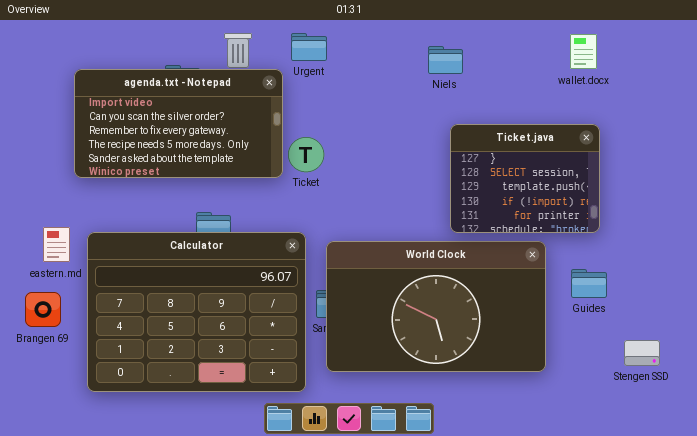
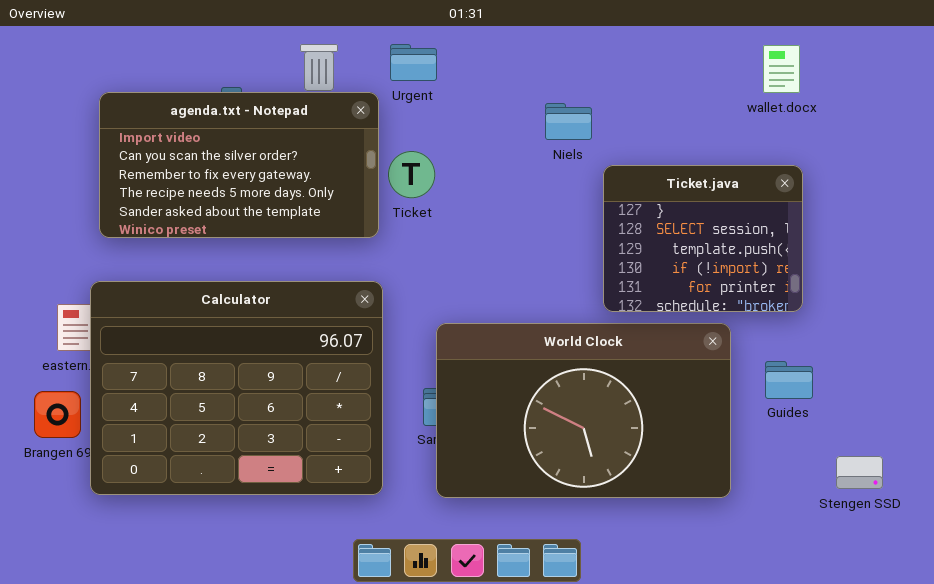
Niels: [428,46,463,74] -> [545,103,592,140], moved
Ticket: [288,137,324,172] -> [388,151,435,198], moved
Calculator: [87,232,306,392] -> [90,281,383,495], moved

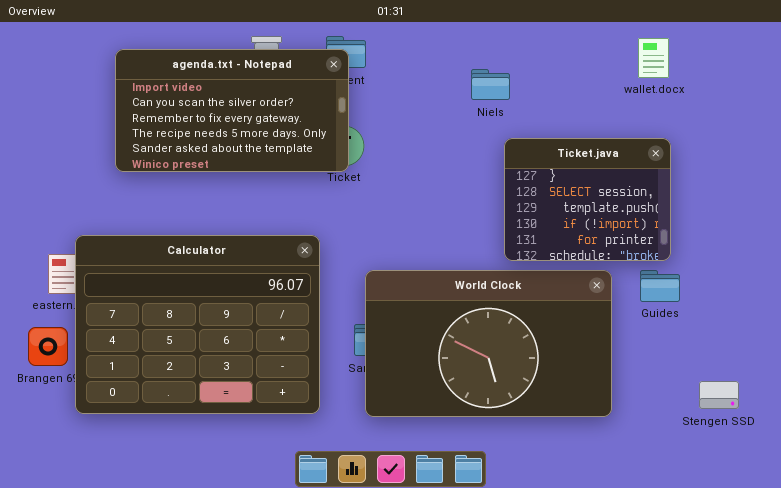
agenda.txt - Notepad: [99,92,379,238] -> [115,49,349,172], moved
Niels: [545,103,592,140] -> [471,69,510,100], moved
Guides: [765,361,813,399] -> [640,270,680,302], moved

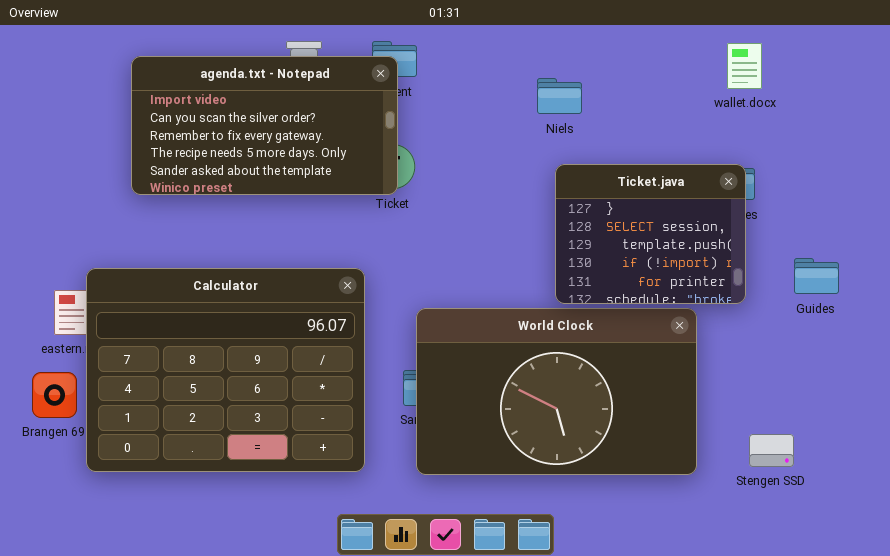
Ticket.java: [504,138,671,261] -> [555,164,746,304], moved
Guides: [640,270,680,302] -> [794,258,839,294], moved
Stengen SSD: [699,381,739,409] -> [749,434,794,467], moved

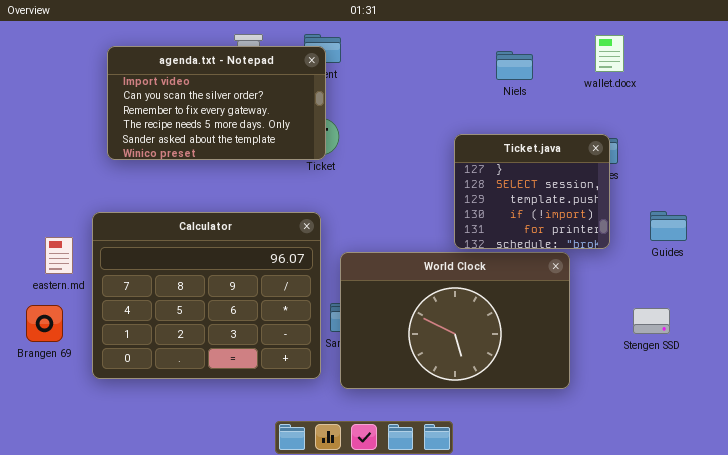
Niels: [537,78,582,114] -> [496,51,533,80], moved
Calculator: [86,268,365,472] -> [92,212,321,379], moved
Stengen SSD: [749,434,794,467] -> [633,308,670,334], moved

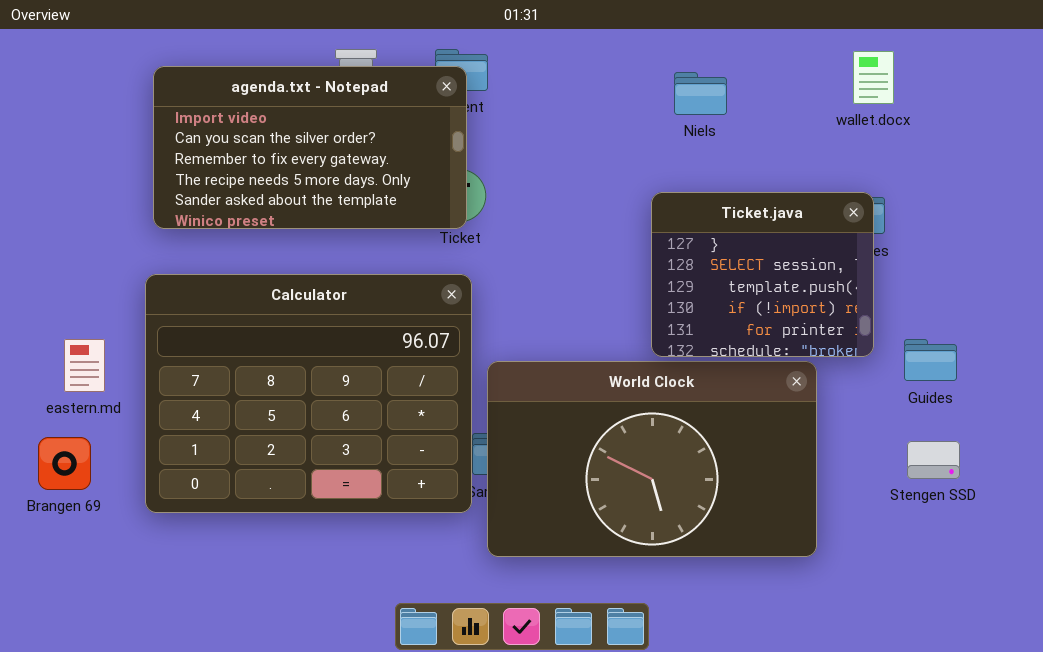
Niels: [496,51,533,80] -> [674,72,727,115], moved
Guides: [650,211,687,241] -> [904,339,957,381], moved
Calculator: [92,212,321,379] -> [145,274,472,513], moved

